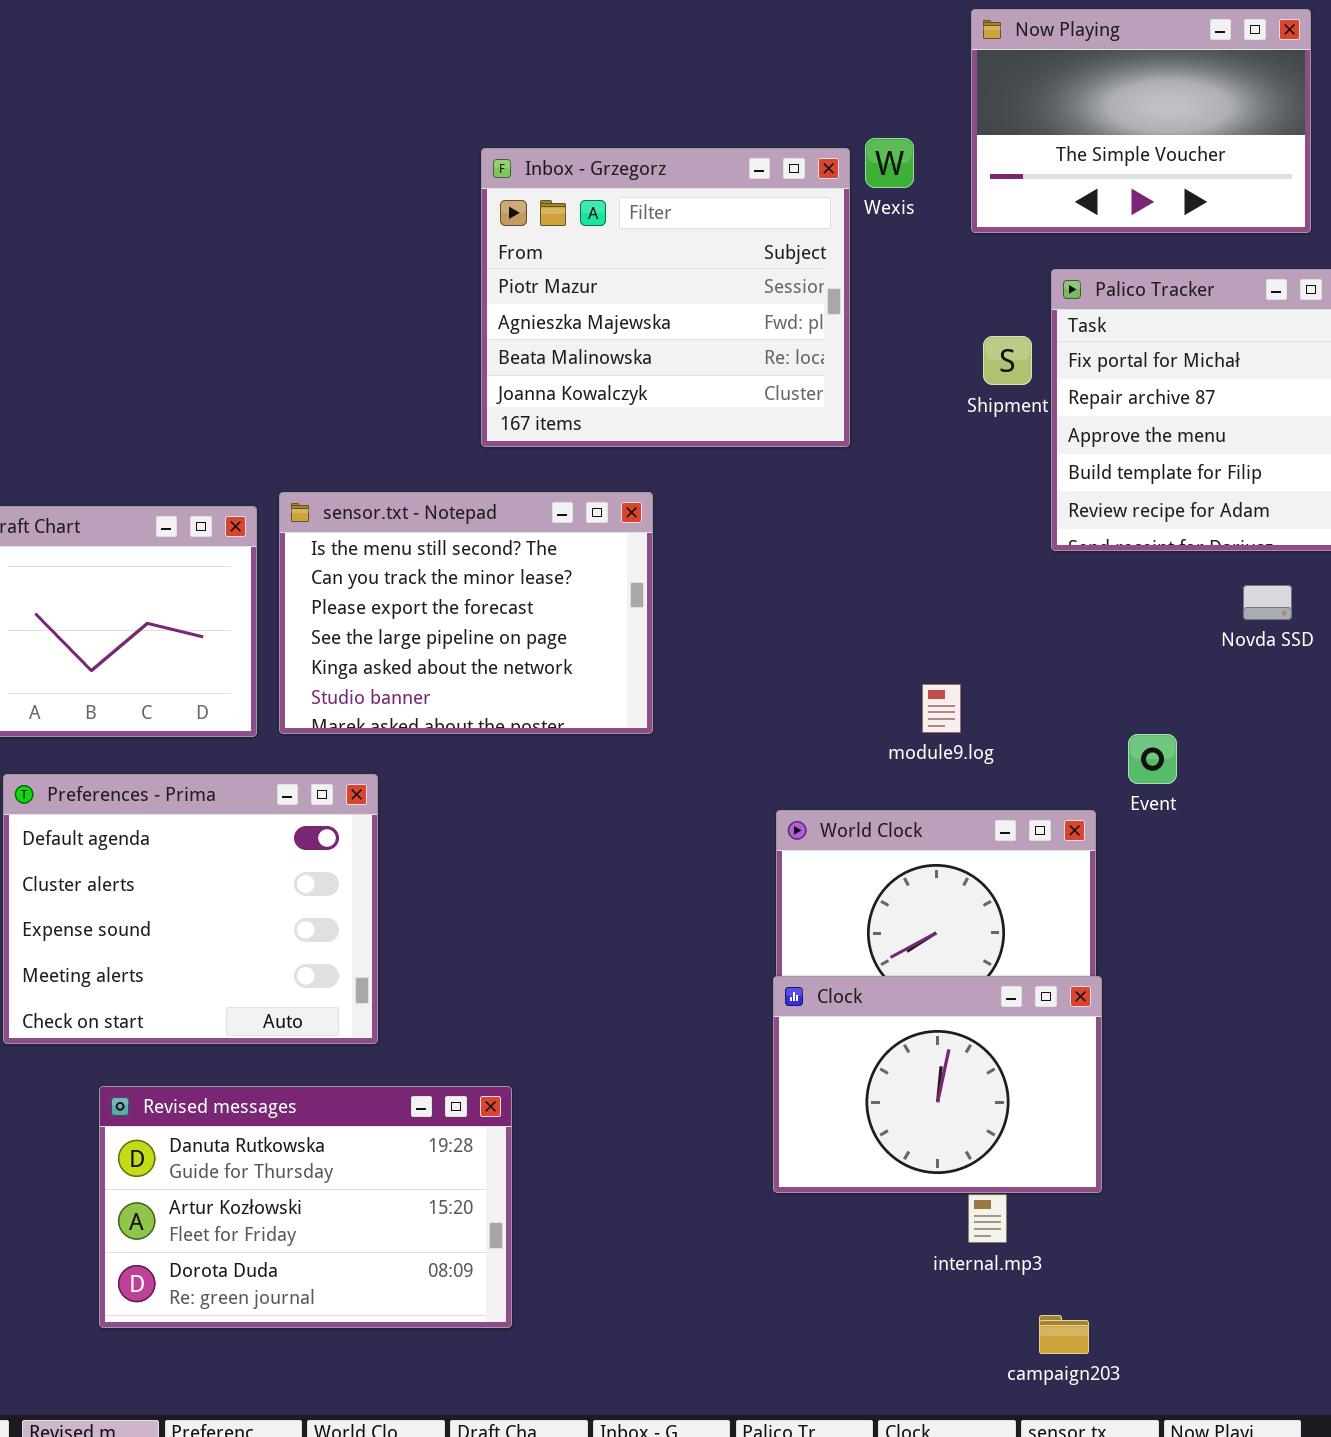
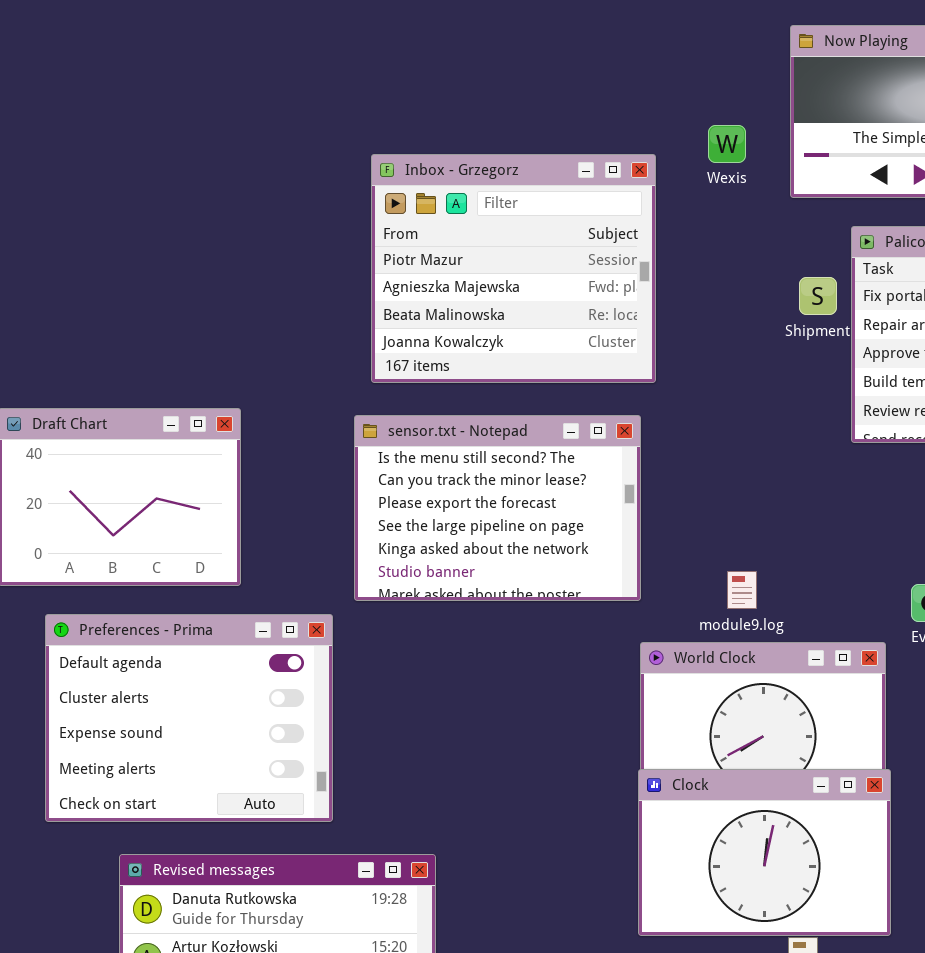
Inbox - Grzegorz: [481,148,850,447] -> [371,154,656,383], moved
sensor.txt - Notepad: [279,492,653,734] -> [354,415,641,601], moved
module9.log: [922,684,961,733] -> [727,571,757,609], moved

